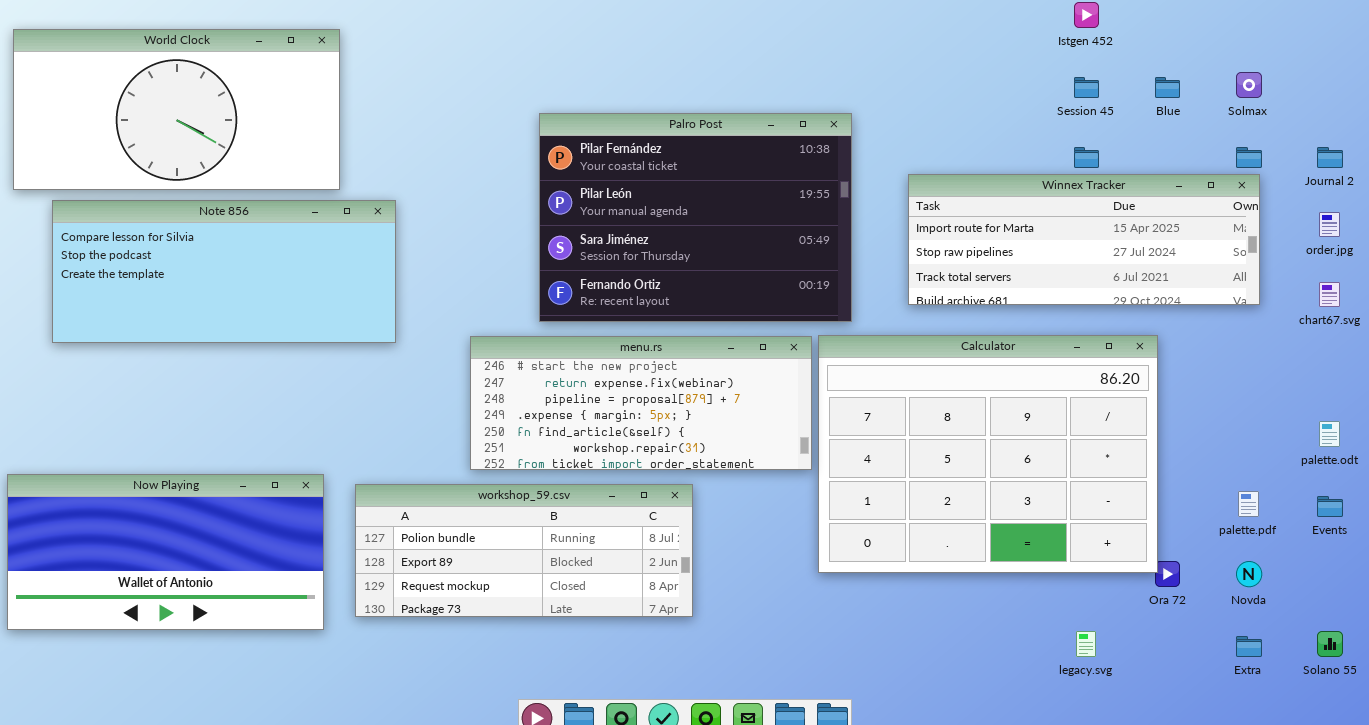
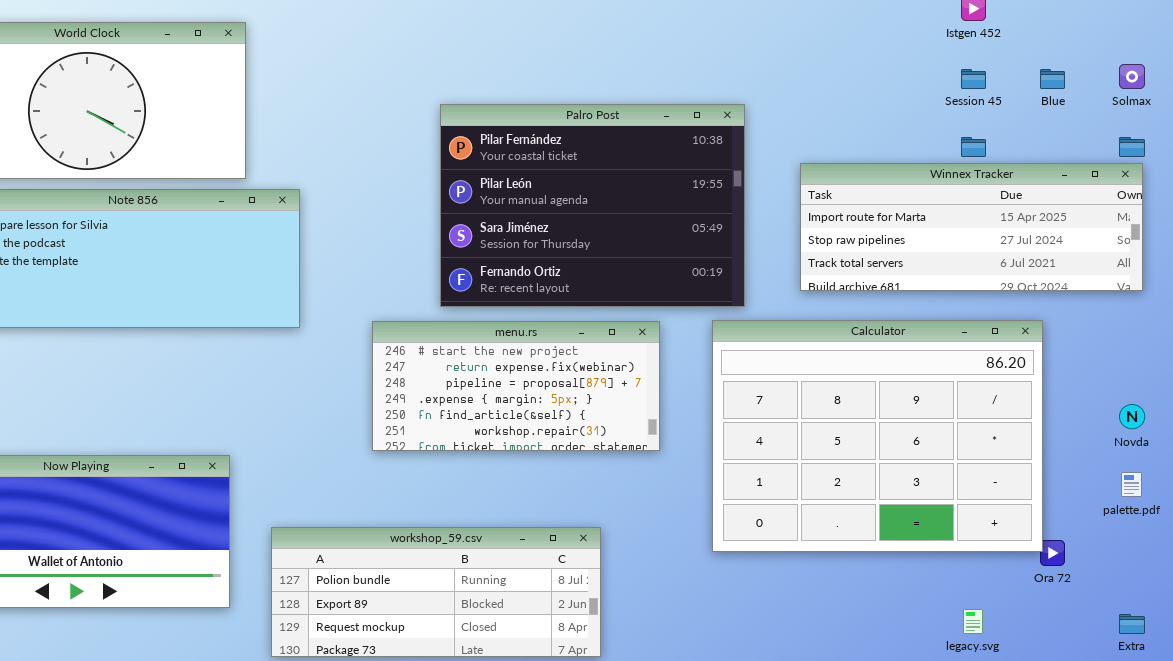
menu.rs: [470,336,812,470] -> [372,321,660,451], resized
workshop_59.csv: [355,484,693,617] -> [271,527,601,657], moved
Novda: [1236,561,1262,587] -> [1119,404,1145,429], moved

